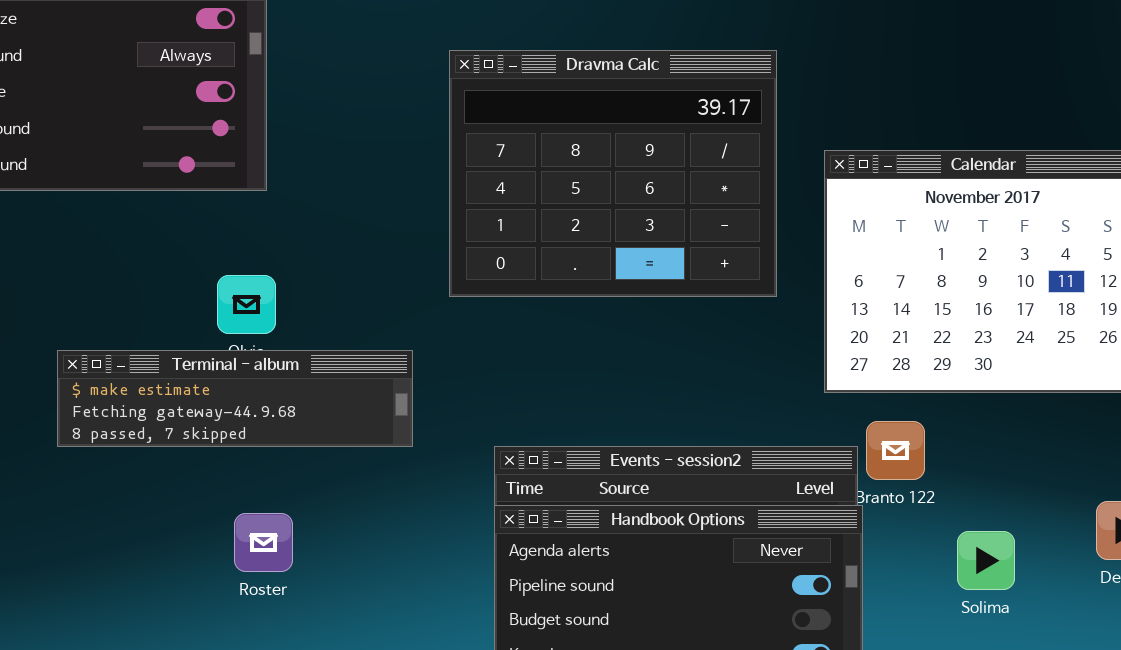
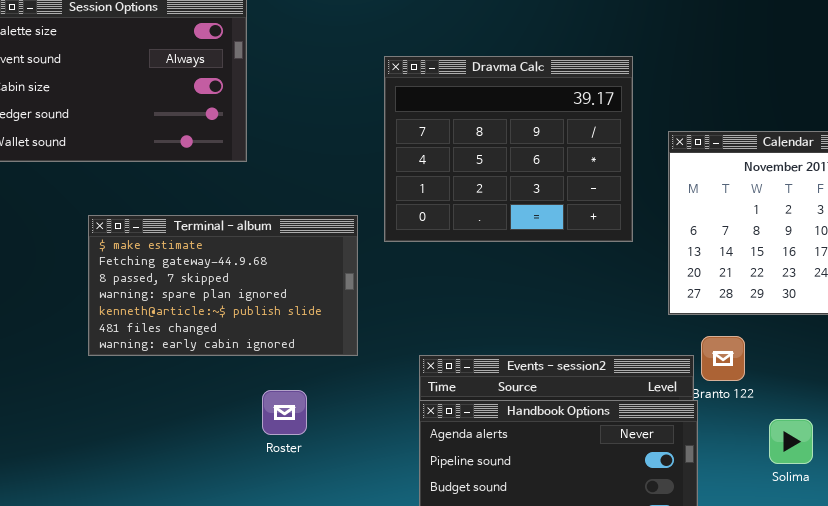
Terminal - album: [57,350,413,447] -> [88,215,358,356], resized
Roster: [234,513,293,572] -> [262,390,307,435], moved

